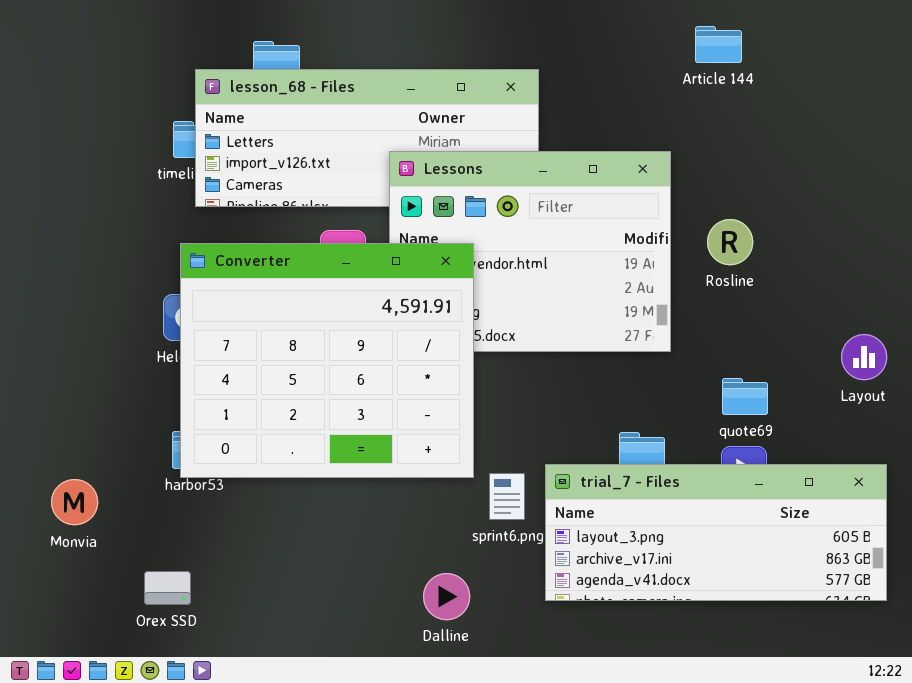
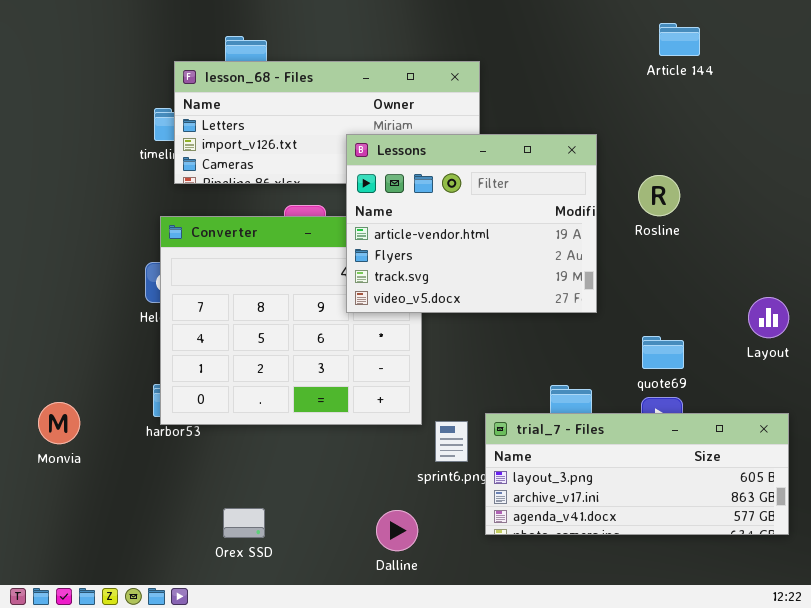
Article 144: [695,26,742,63] -> [659,23,700,56], moved
Lessons: [389,151,671,352] -> [346,134,597,313], raised
Rosline: [707,219,753,265] -> [638,175,680,216], moved
Monvia: [51,479,98,525] -> [38,402,80,444], moved
Orex SSD: [144,571,191,605] -> [223,508,265,538], moved

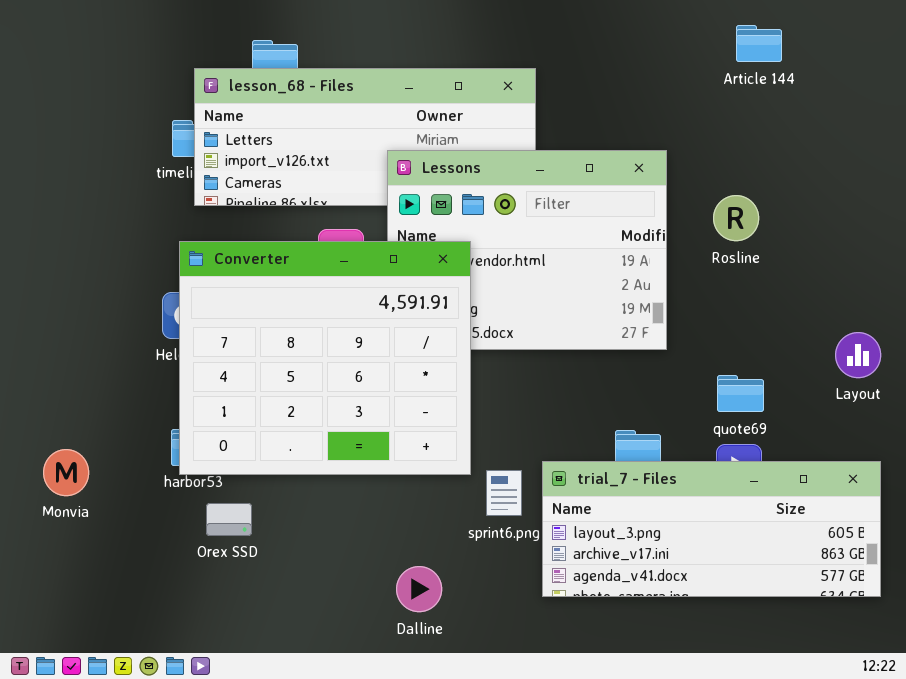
Converter: [160,216,422,425] -> [179,241,471,475], raised
Orex SSD: [223,508,265,538] -> [206,503,252,536], moved
Dalline: [376,510,418,551] -> [396,566,442,612], moved

